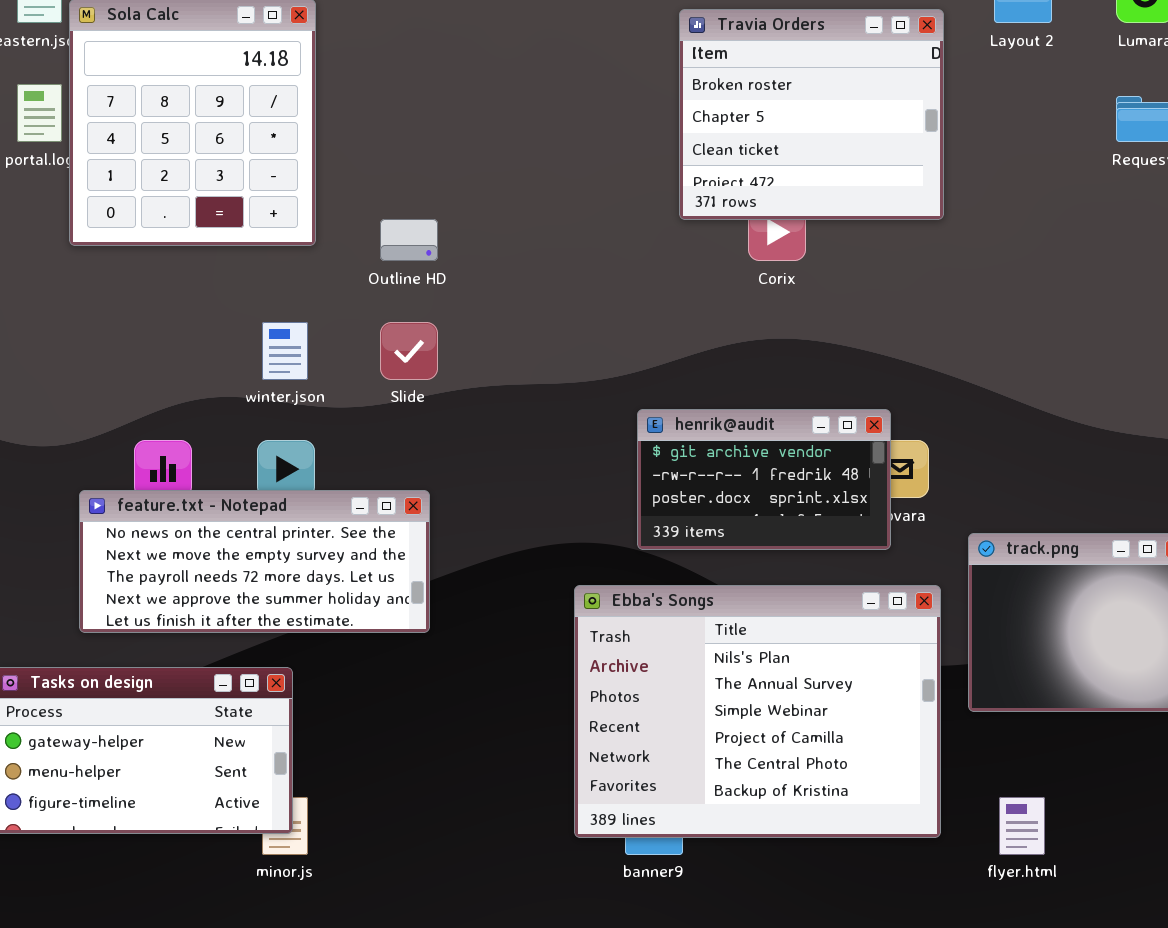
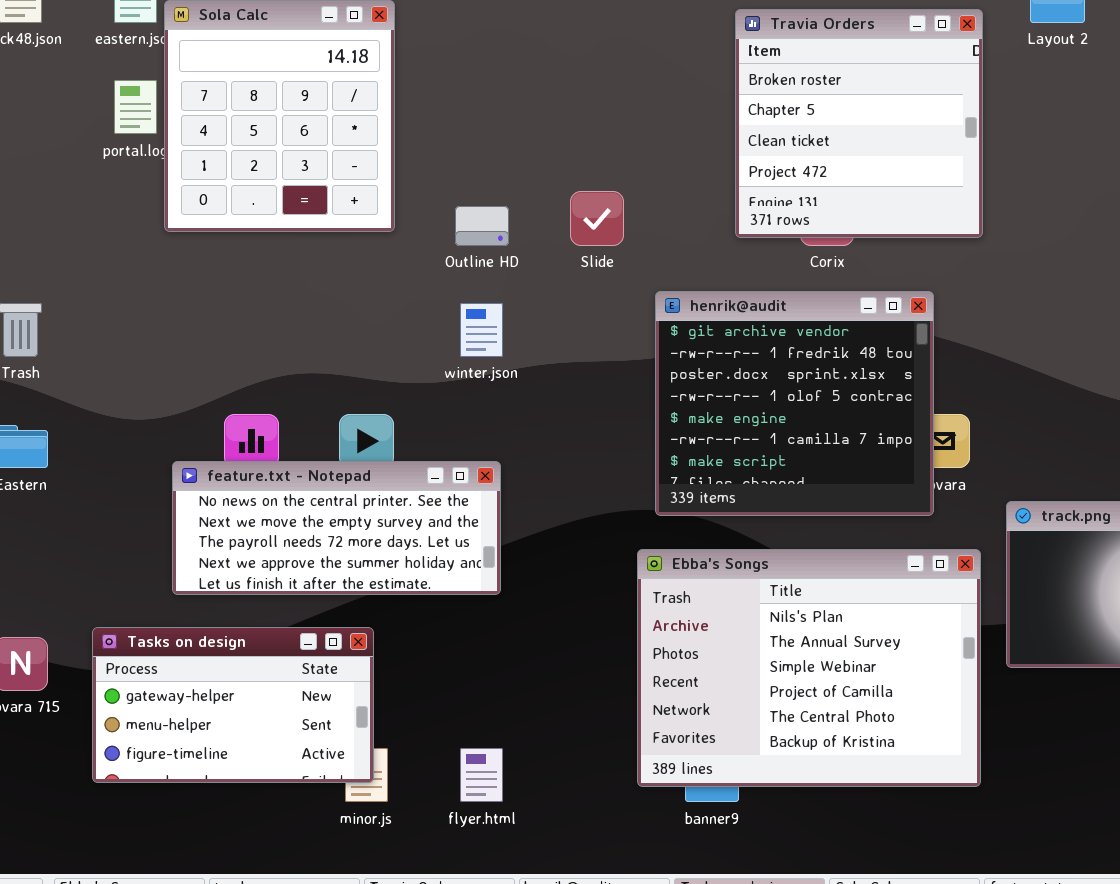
Travia Orders: [679,9,944,220] -> [735,9,983,238], resized
winter.json: [262,322,308,380] -> [460,303,503,357], moved
Slide: [380,322,438,380] -> [570,191,624,246], moved
henrik@audit: [637,409,891,550] -> [655,291,934,516], resized
flyer.html: [999,797,1045,855] -> [460,748,503,802], moved

